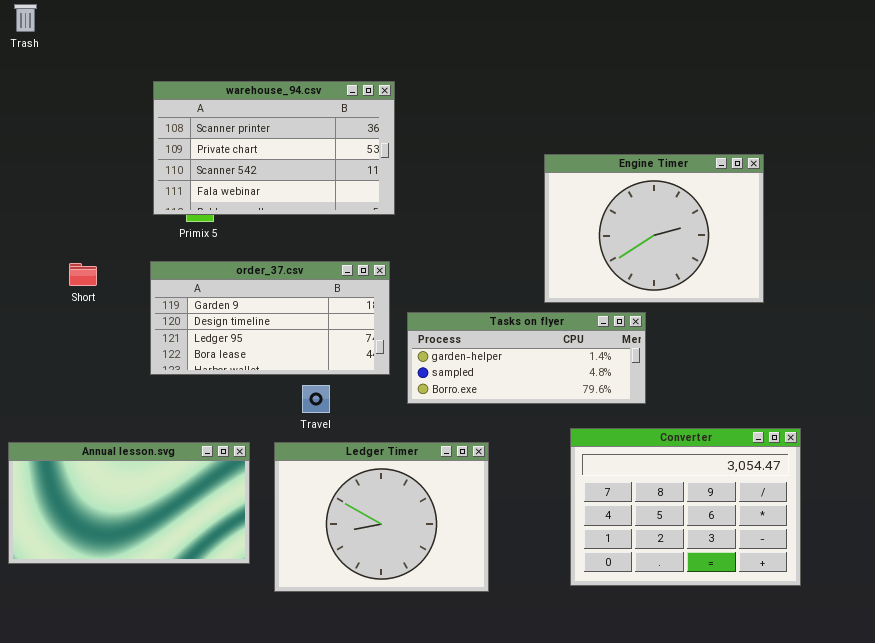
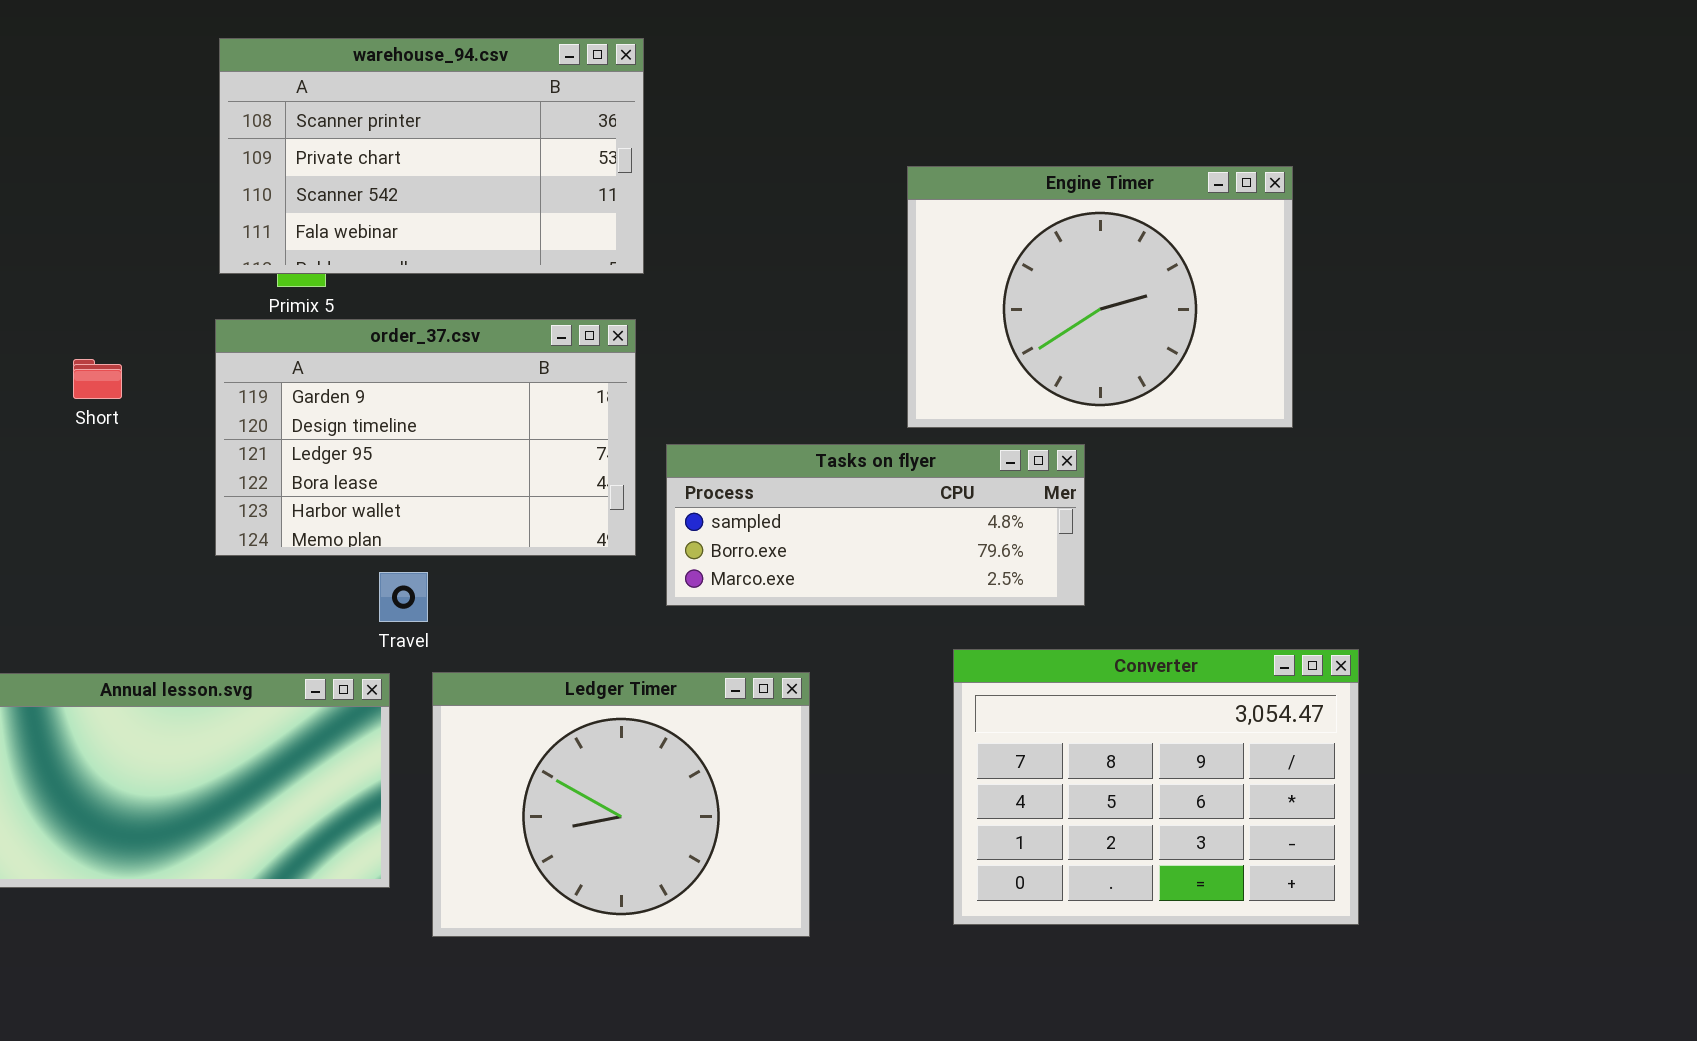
order_37.csv: [150,261,390,375] -> [215,319,636,556], resized
Tasks on flyer: [407,312,646,404] -> [666,444,1085,606], scrolled down 1 row
Travel: [302,385,330,413] -> [379,572,428,622], moved

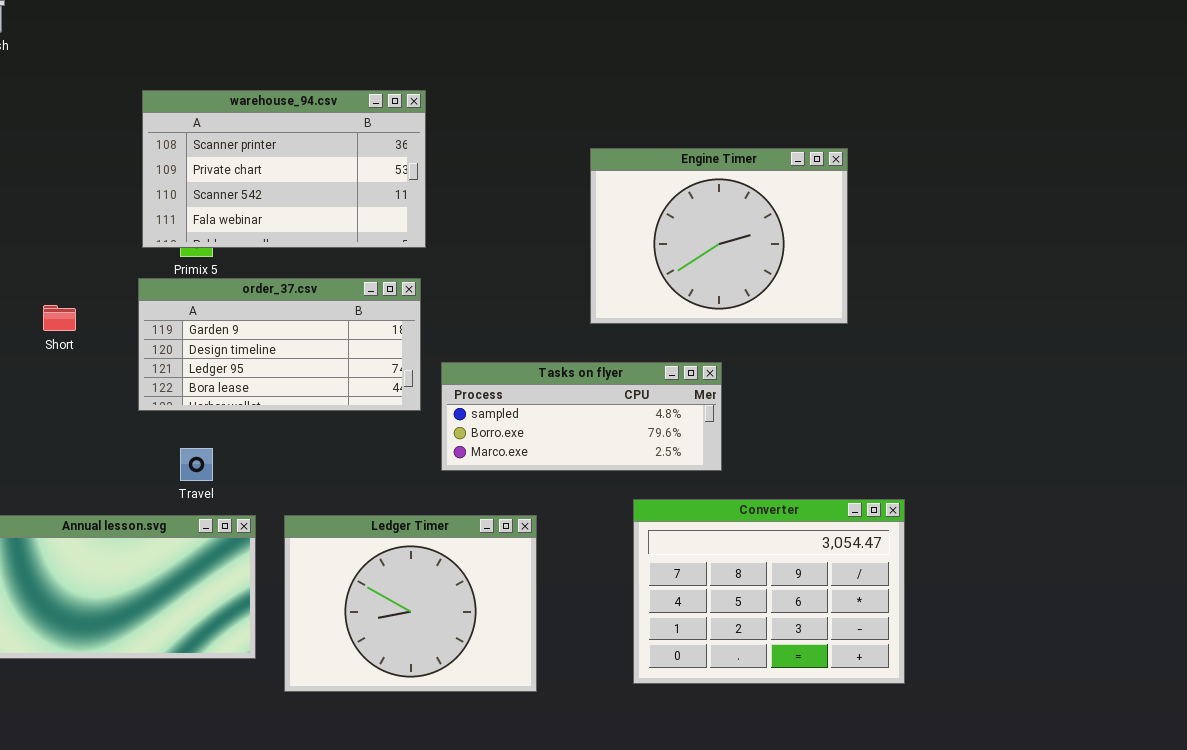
Engine Timer: [907,166,1293,428] -> [590,148,848,324], moved
order_37.csv: [215,319,636,556] -> [138,278,421,411], resized
Travel: [379,572,428,622] -> [180,448,213,481], moved

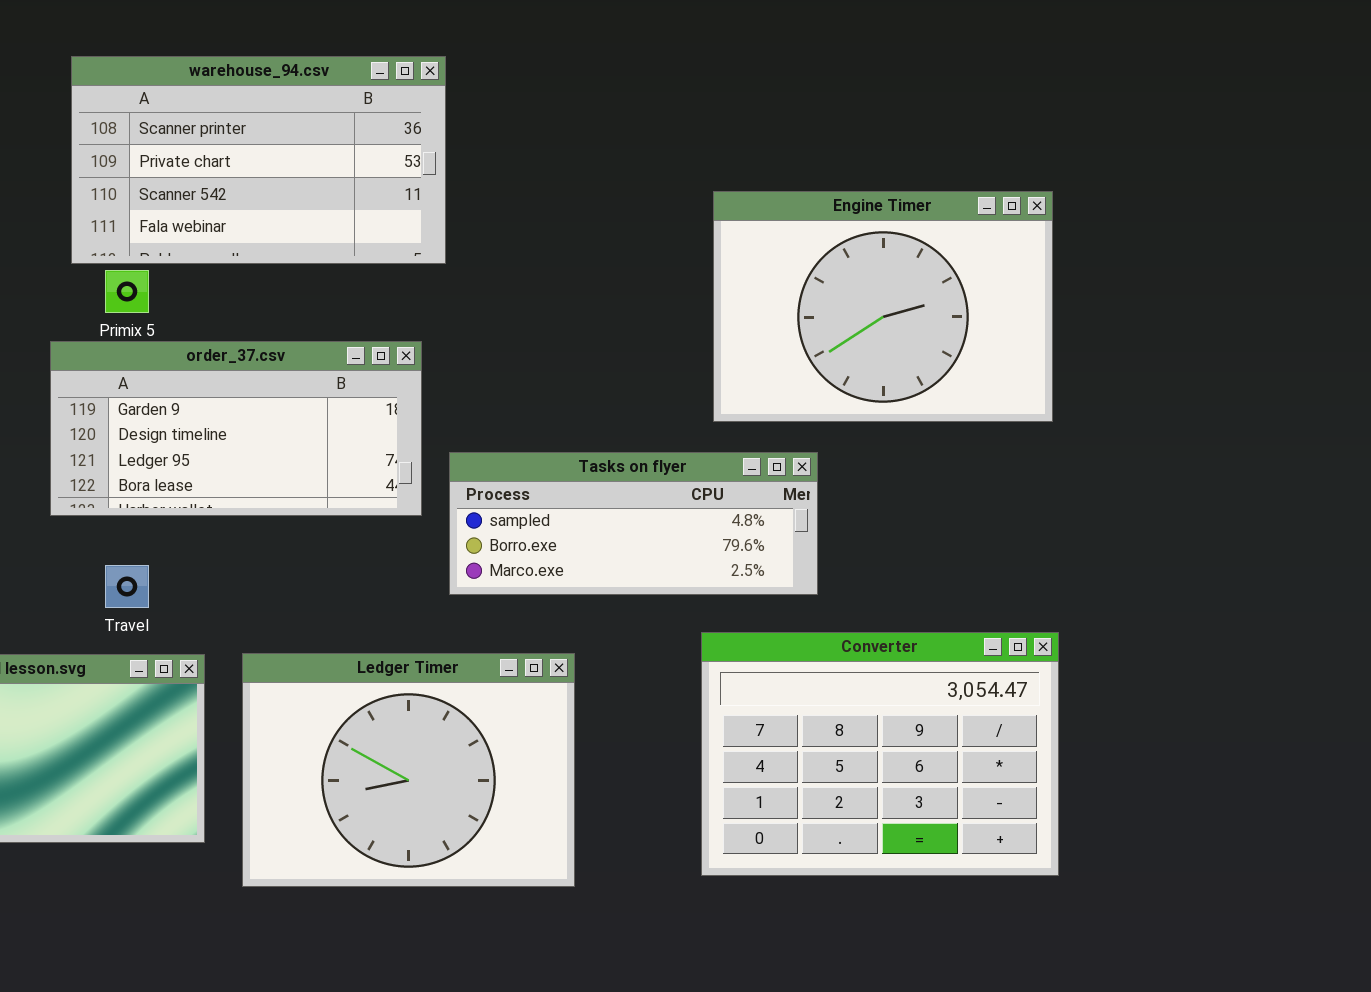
warehouse_94.csv: [142,90,426,248] -> [71,56,446,264], moved
Engine Timer: [590,148,848,324] -> [713,191,1053,422], moved

